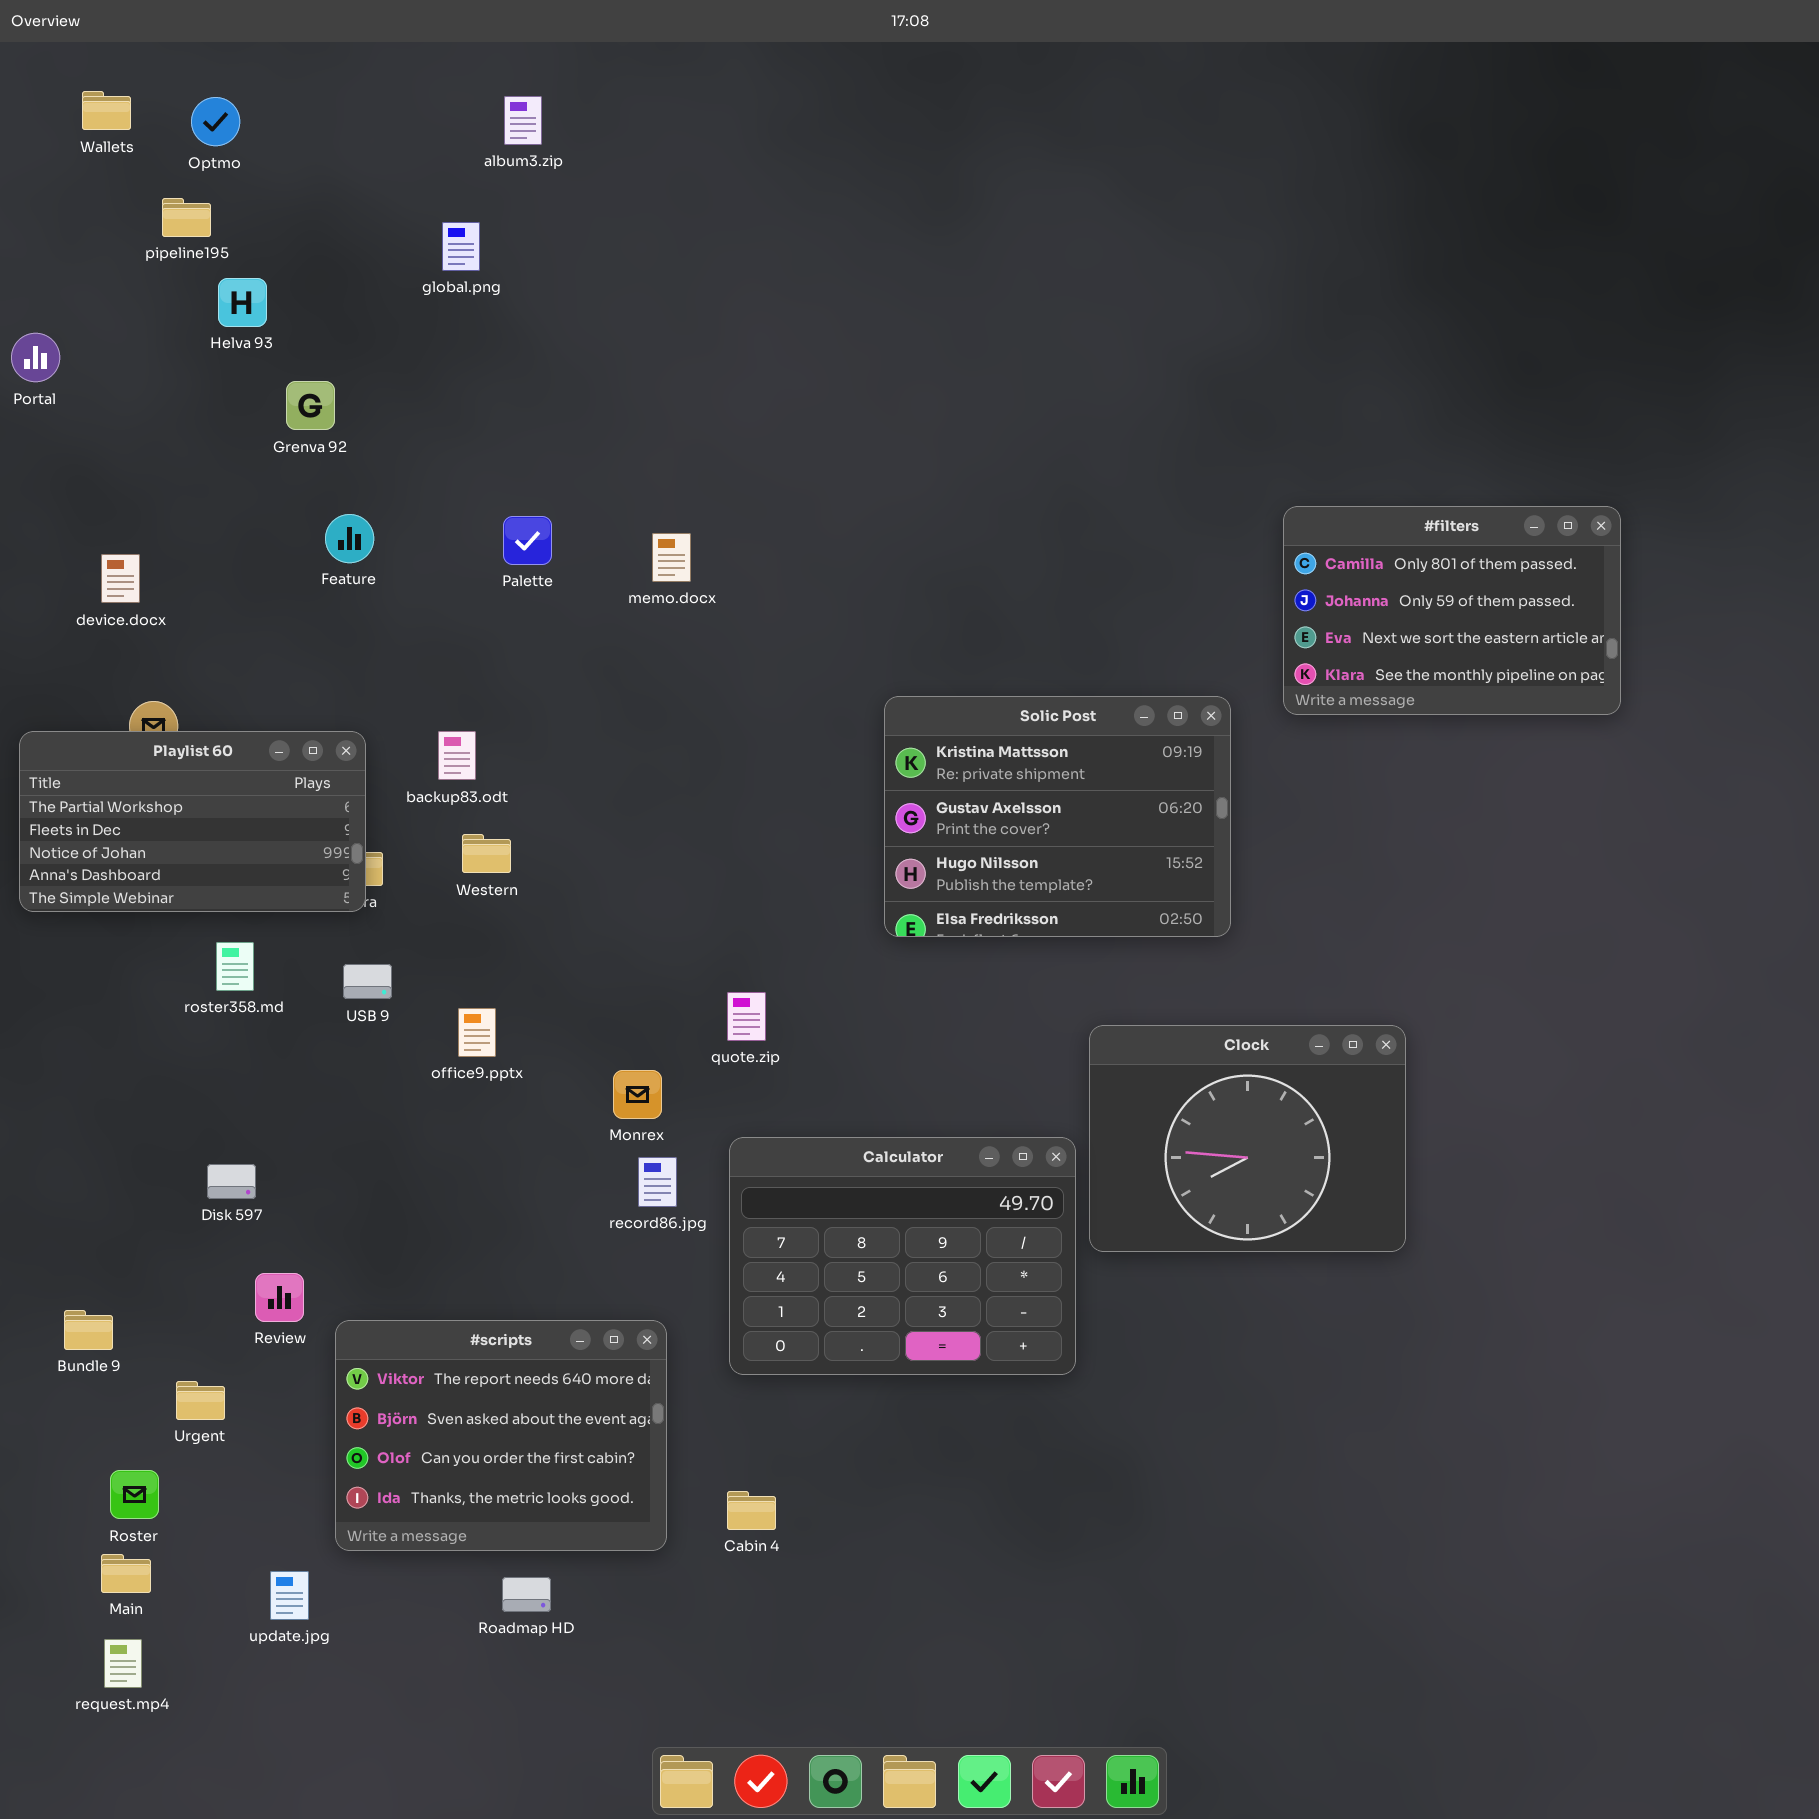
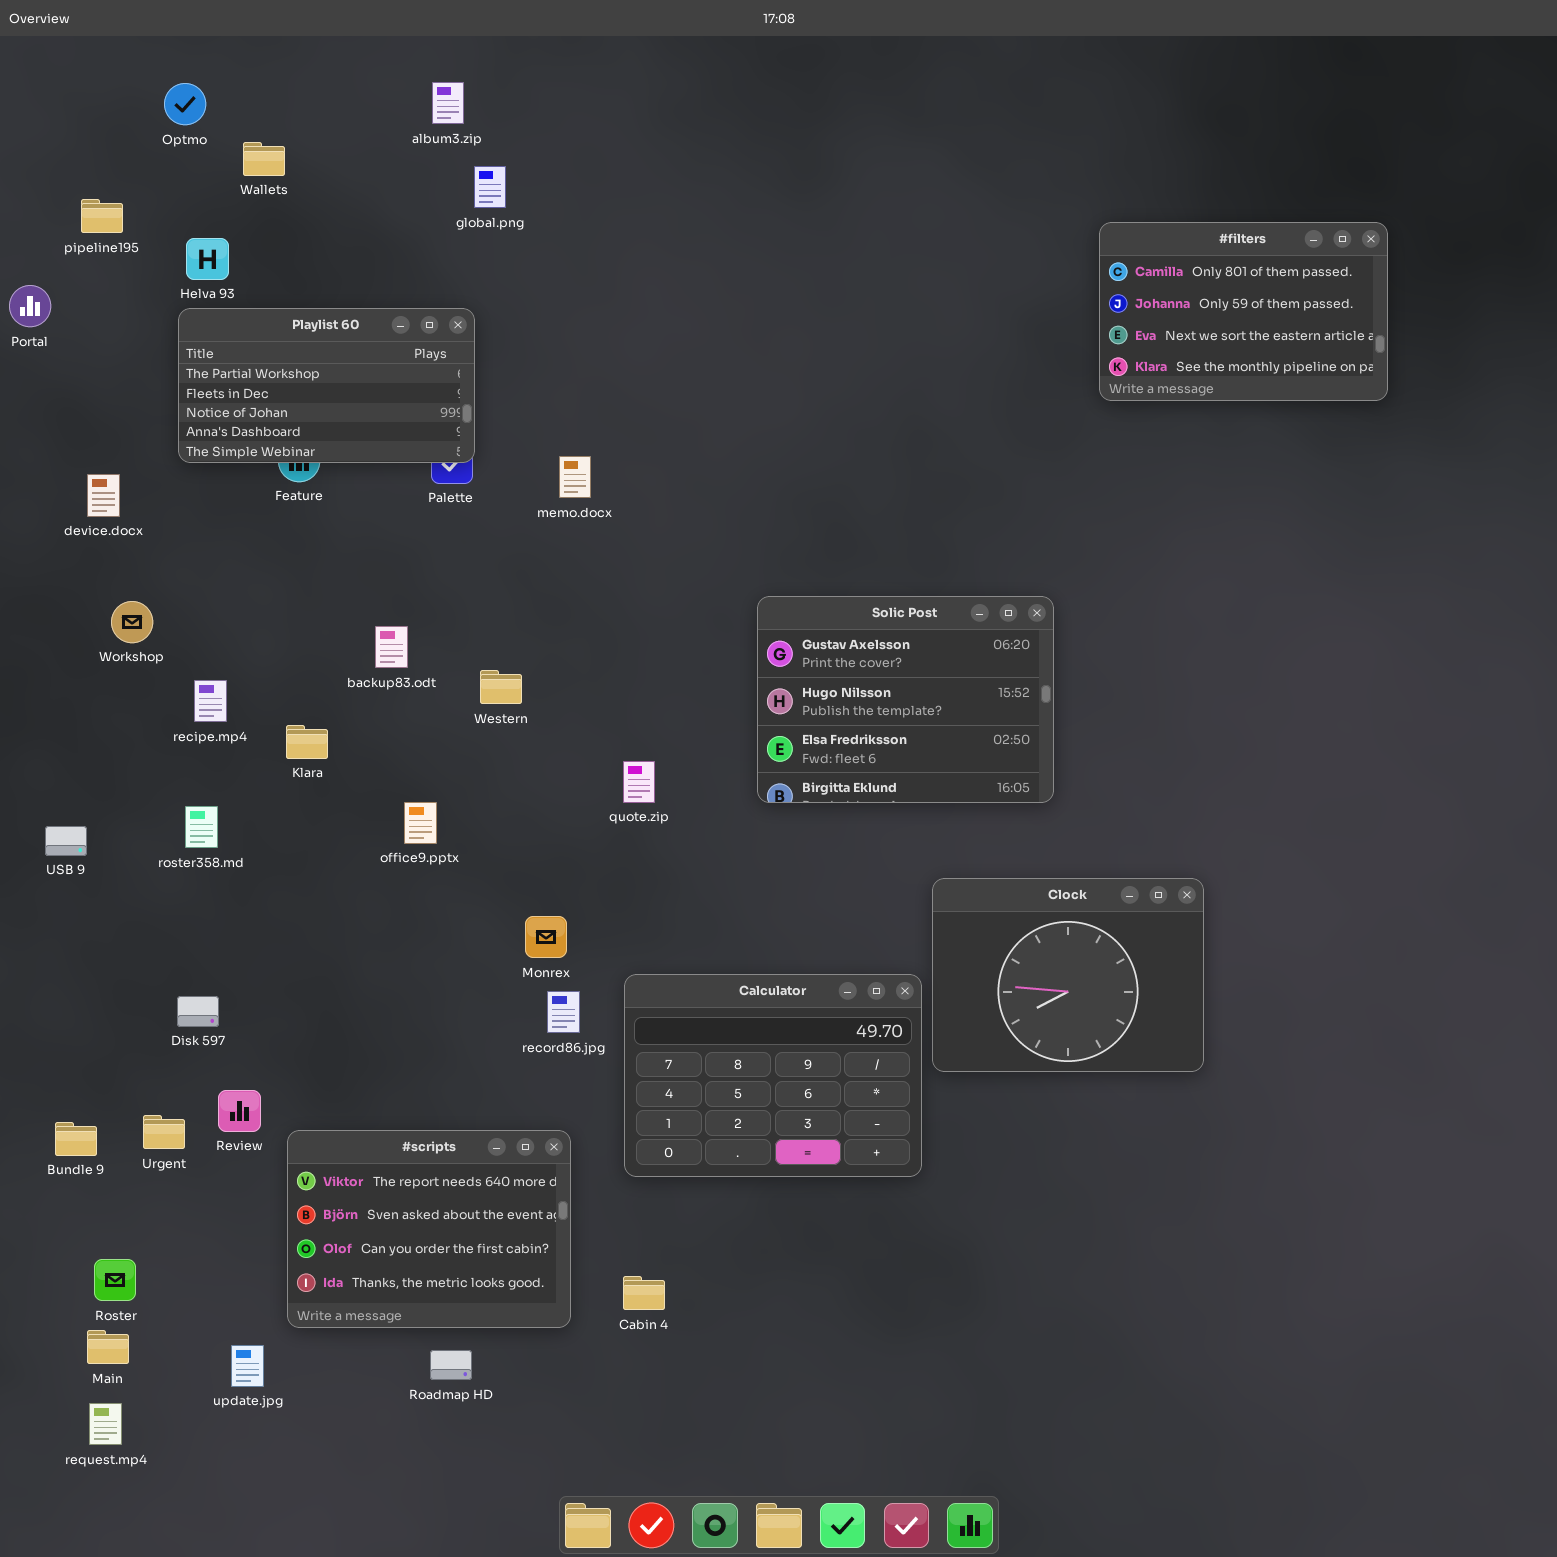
Wallets: [82,91,131,130] -> [243,142,285,176], moved
pipeline195: [162,198,211,237] -> [81,199,123,233], moved
global.png: [442,222,480,271] -> [474,166,506,208], moved
#filters: [1283,506,1621,715] -> [1099,222,1388,401], moved
Solic Post: [884,696,1231,937] -> [757,596,1054,803], scrolled down 1 row
Playlist 60: [19,731,366,912] -> [178,308,475,463], moved
Western: [462,834,511,873] -> [480,670,522,704], moved
USB 9: [343,964,392,999] -> [45,826,87,856], moved
quote.zip: [727,992,766,1041] -> [623,761,655,803], moved
office9.pptx: [458,1008,496,1057] -> [404,802,437,844], moved
Urgent: [176,1381,225,1420] -> [143,1115,185,1149], moved

